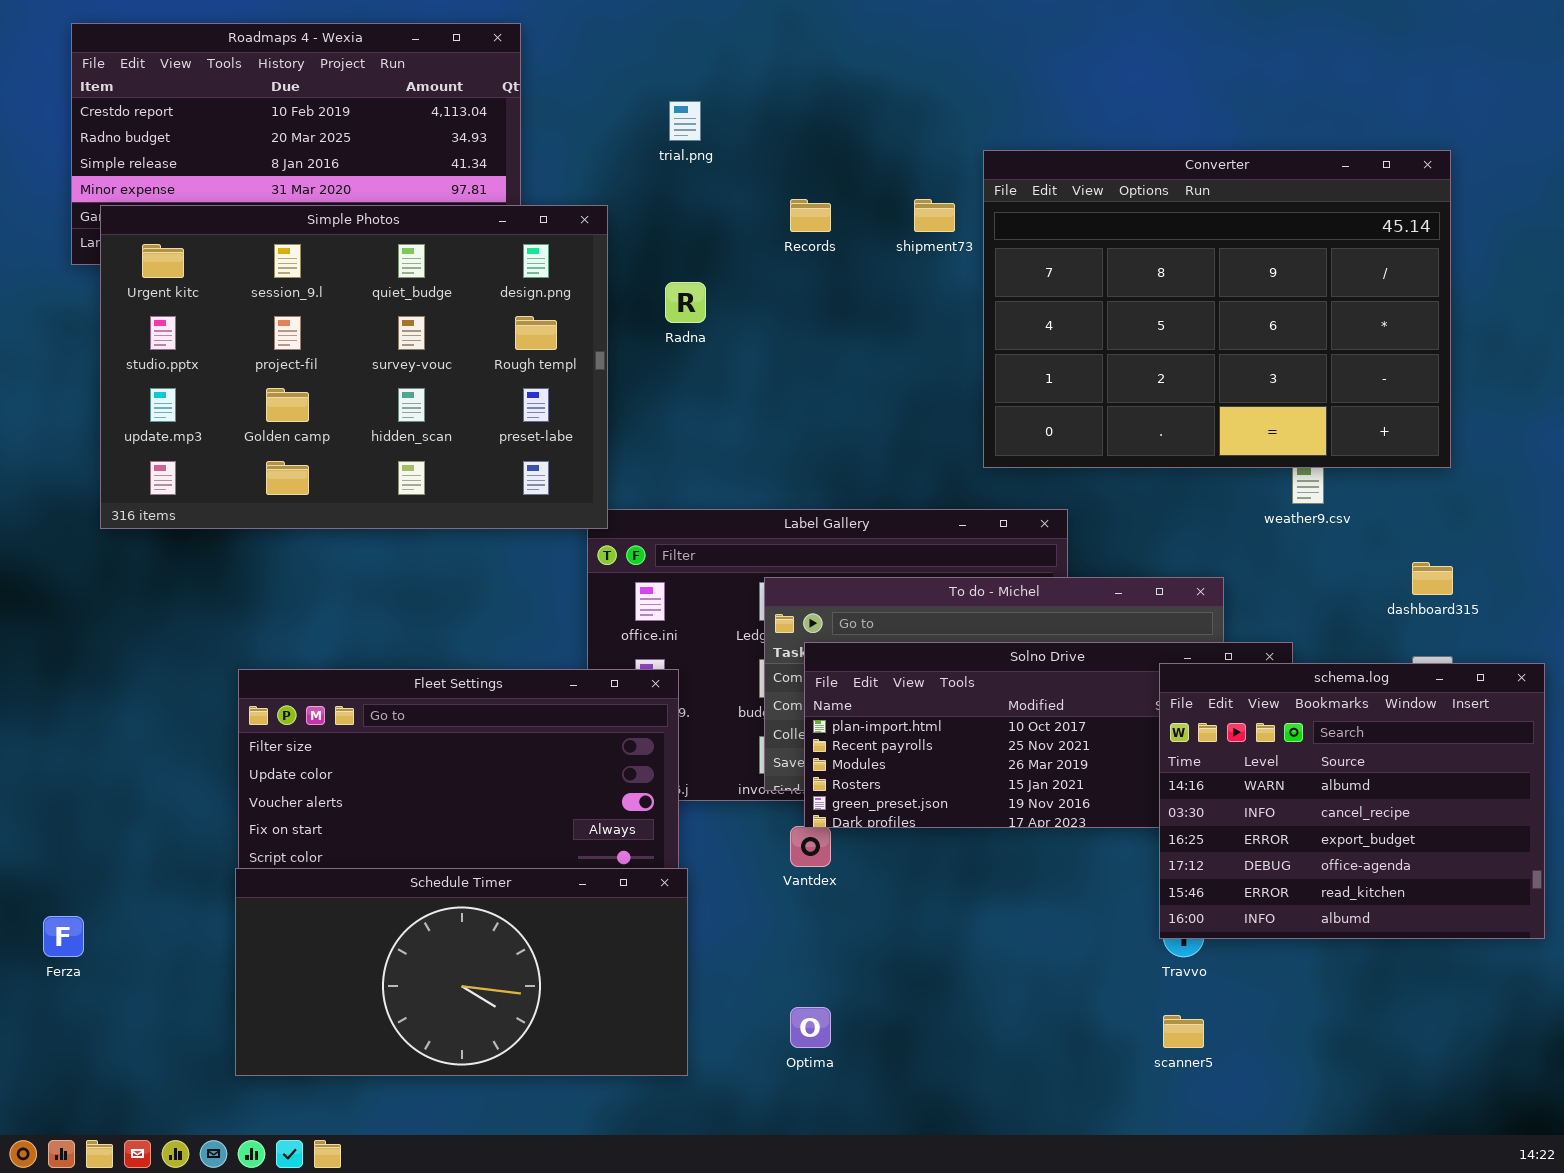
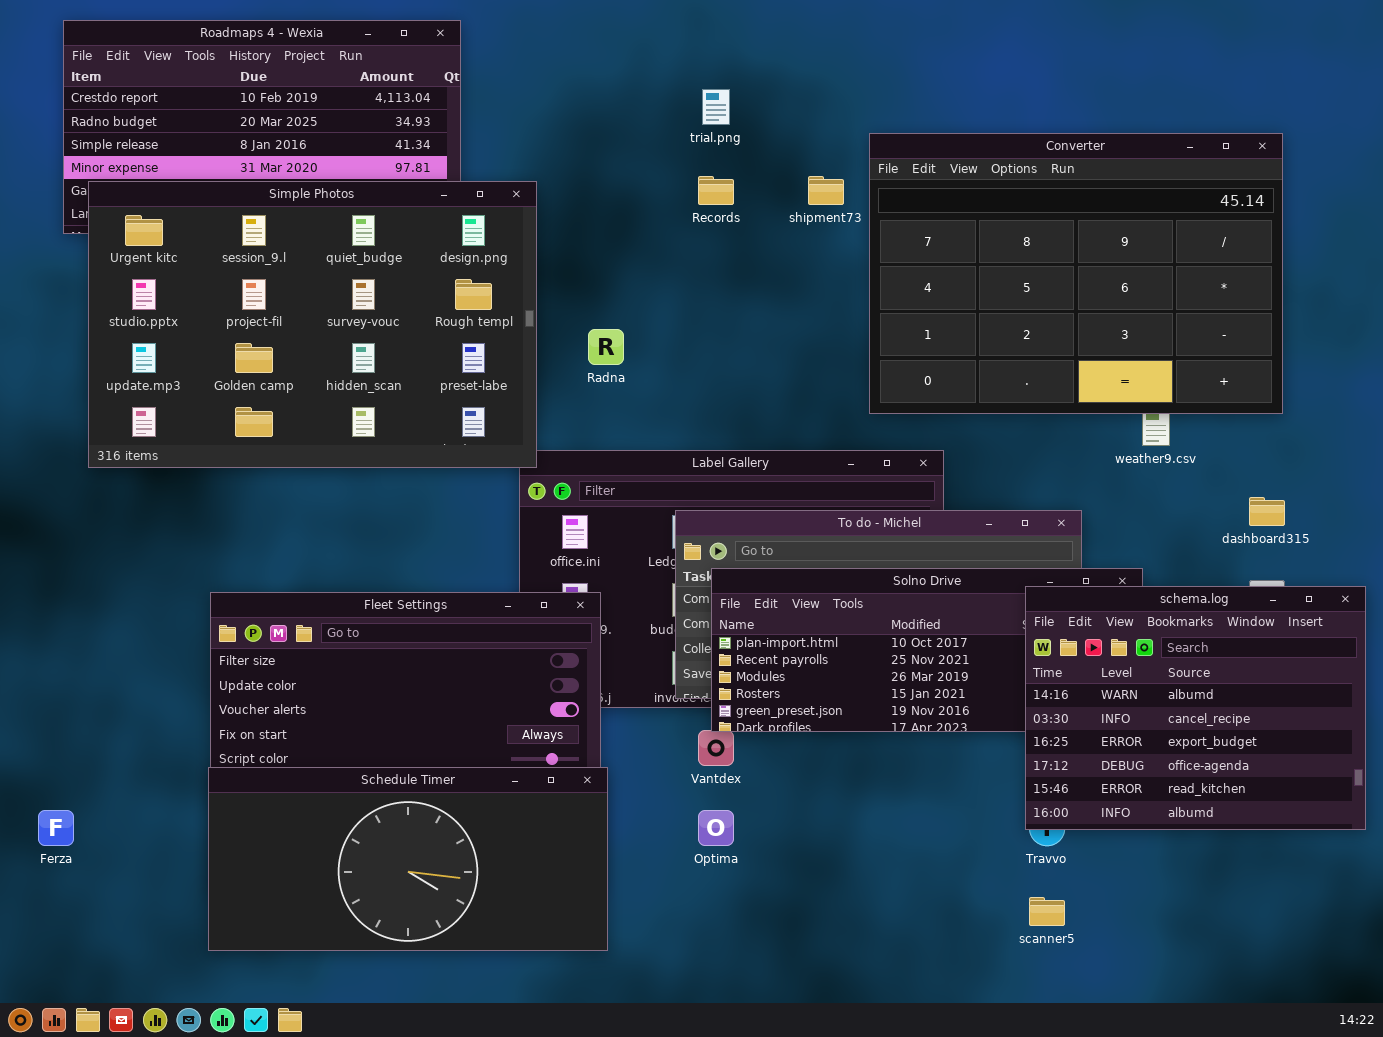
trial.png: [669,101,701,141] -> [702,89,730,125], moved
Radna: [665,282,706,323] -> [588,329,624,365], moved
Optima: [790,1007,831,1048] -> [698,810,734,846], moved

